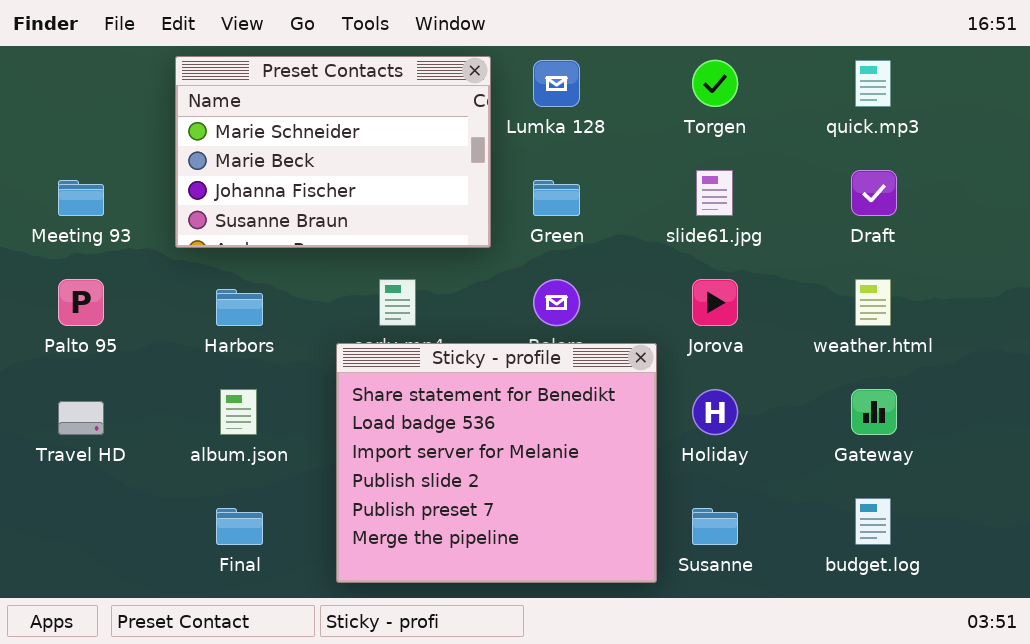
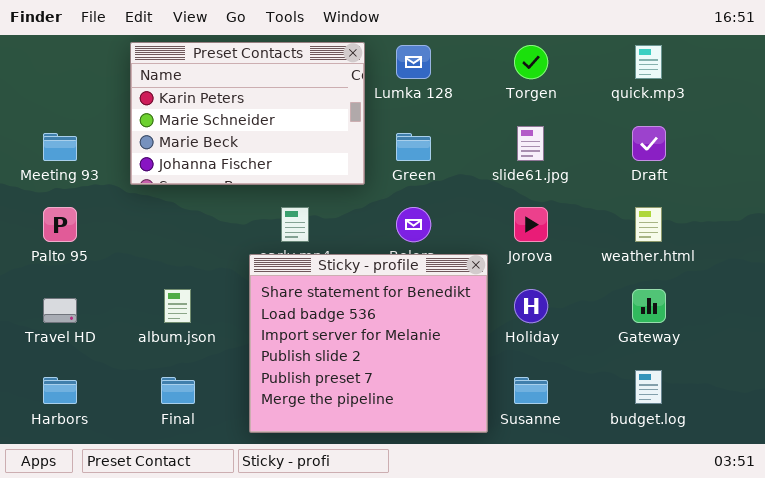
Preset Contacts: [175,56,491,248] -> [130,42,365,185], scrolled up 1 row
Harbors: [216,289,263,326] -> [43,377,77,404], moved

